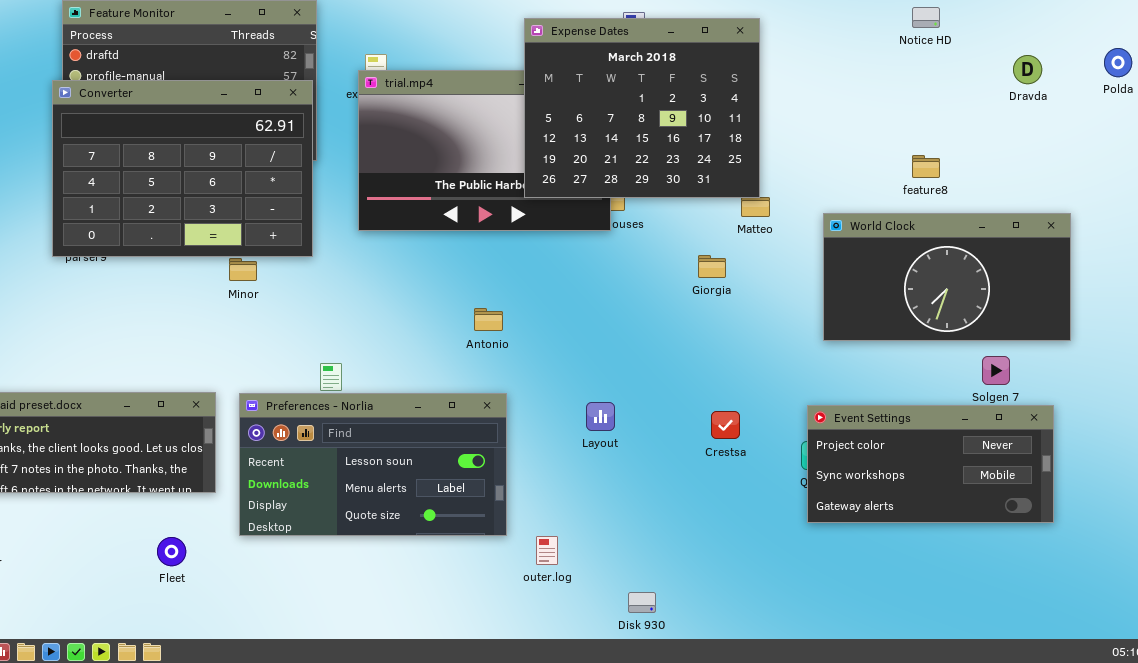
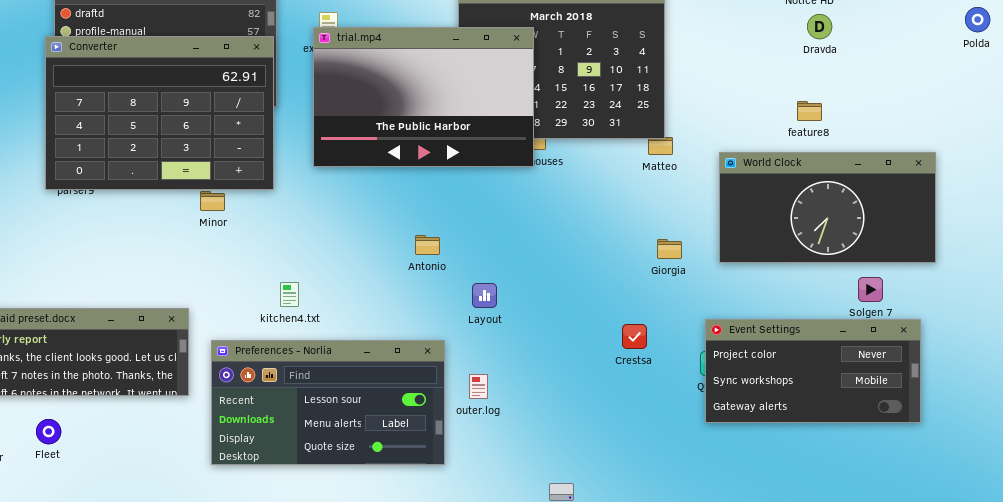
Dravda: [1013,55,1042,84] -> [807,14,832,39], moved
trial.mp4: [358,70,611,231] -> [313,27,534,167], raised
Giorgia: [698,255,726,278] -> [657,239,682,259], moved
Preferences - Norlia: [239,393,507,536] -> [211,340,445,465], moved
Layout: [586,402,615,431] -> [472,283,497,308], moved
outer.log: [536,536,558,565] -> [469,374,488,399], moved
Fleet: [157,537,186,566] -> [36,419,61,444], moved

